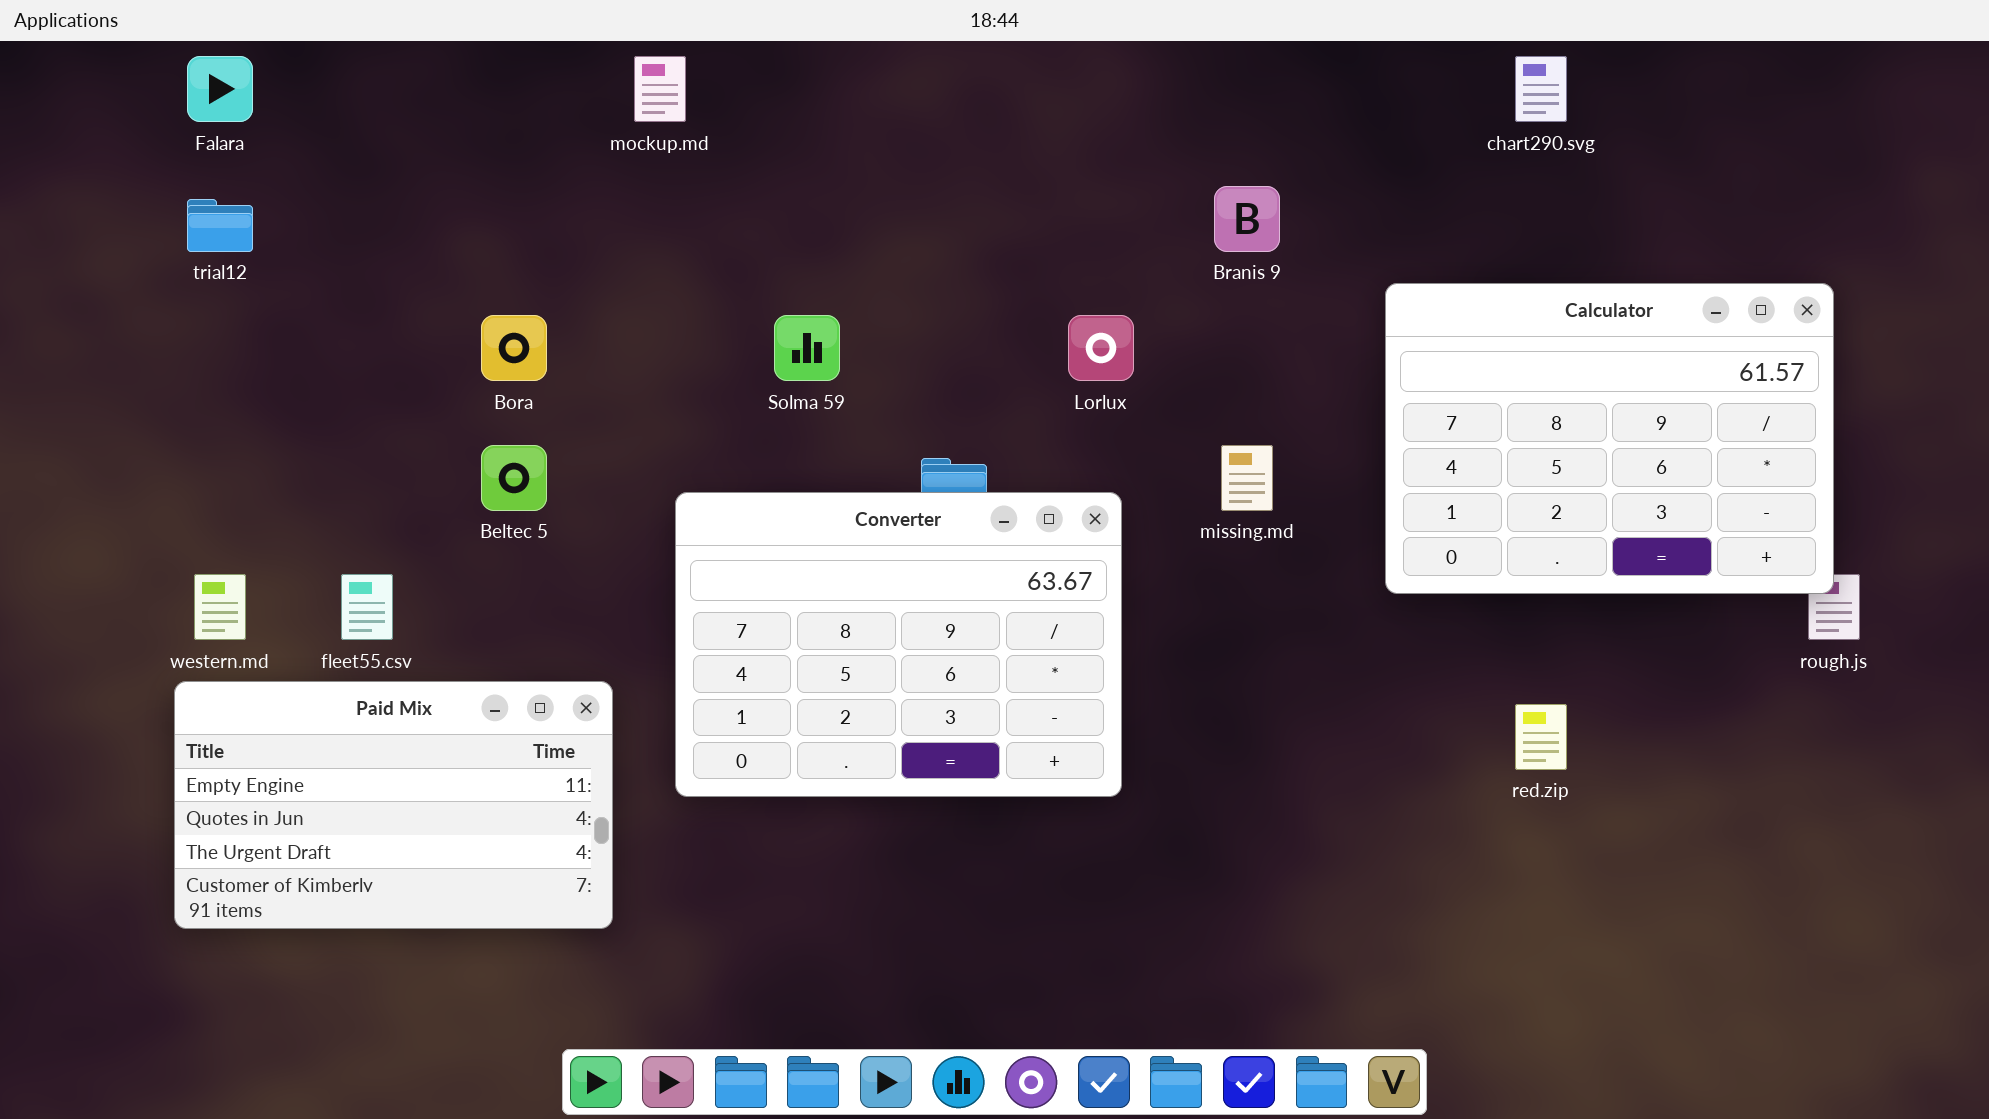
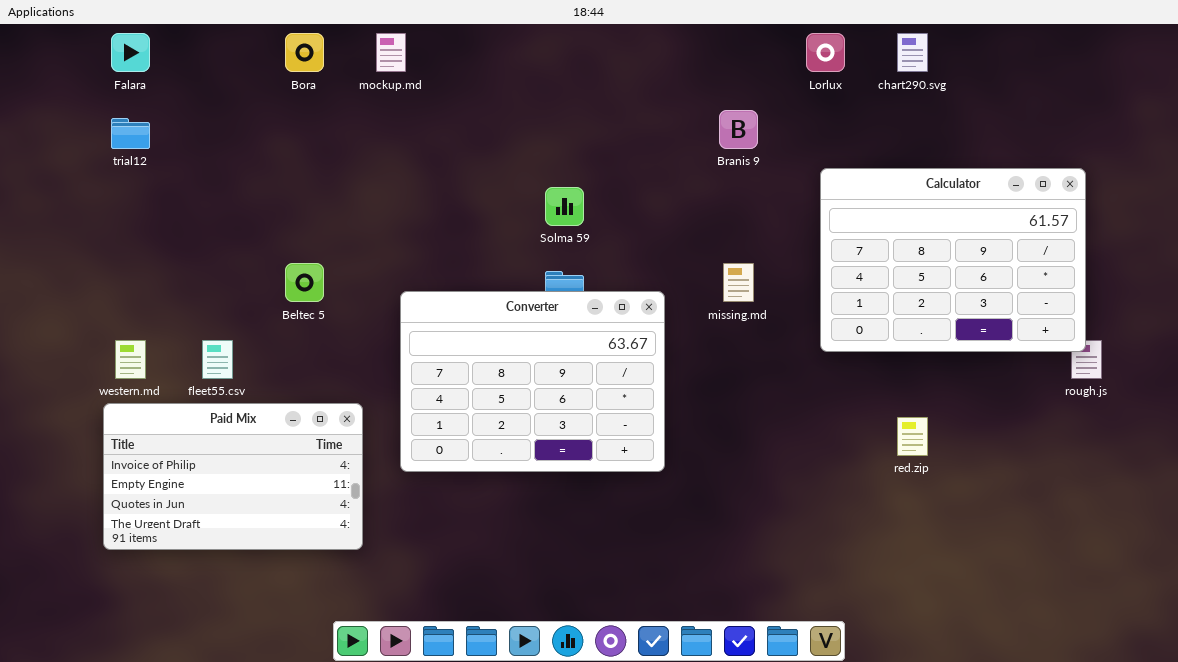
Bora: [481,315,547,381] -> [285,33,324,72], moved
Solma 59: [774,315,840,381] -> [545,187,584,226], moved
Lorlux: [1068,315,1134,381] -> [806,33,845,72], moved
Paid Mix: [174,681,613,929] -> [103,403,363,550], scrolled up 1 row

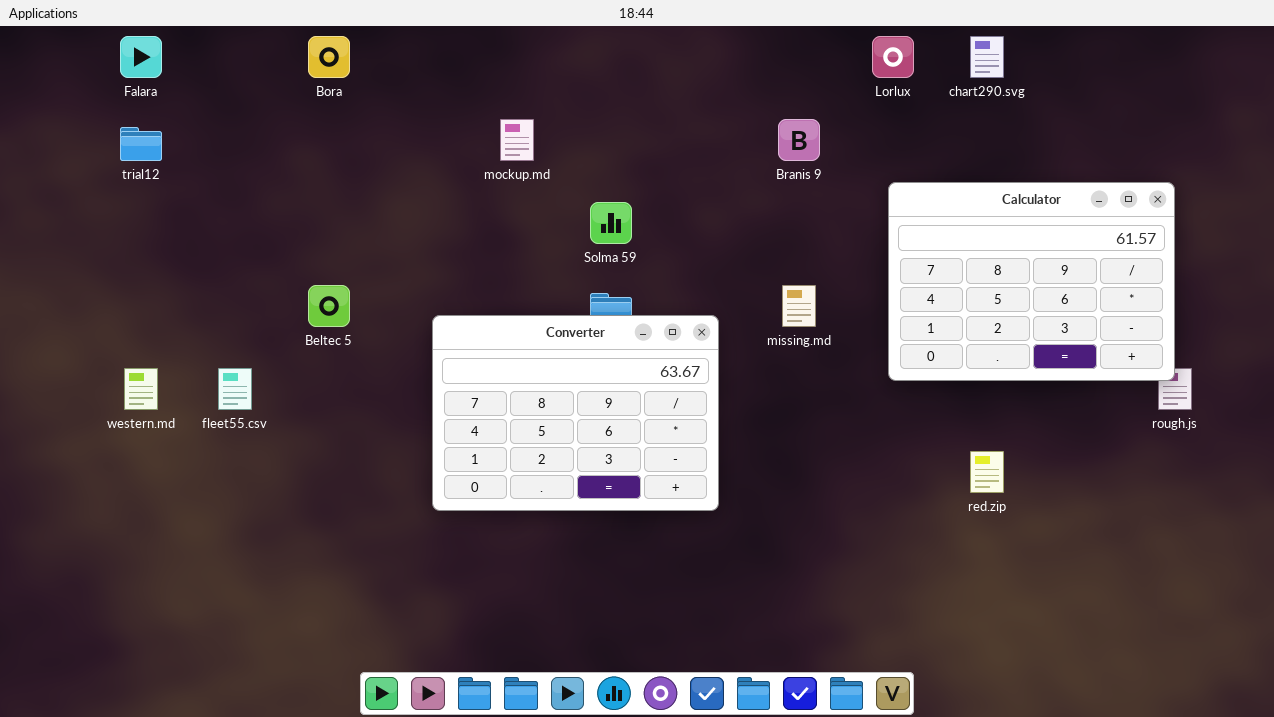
mockup.md: [376,33,406,72] -> [500,119,534,161], moved
Paid Mix: [103,403,363,550] -> none, closed

